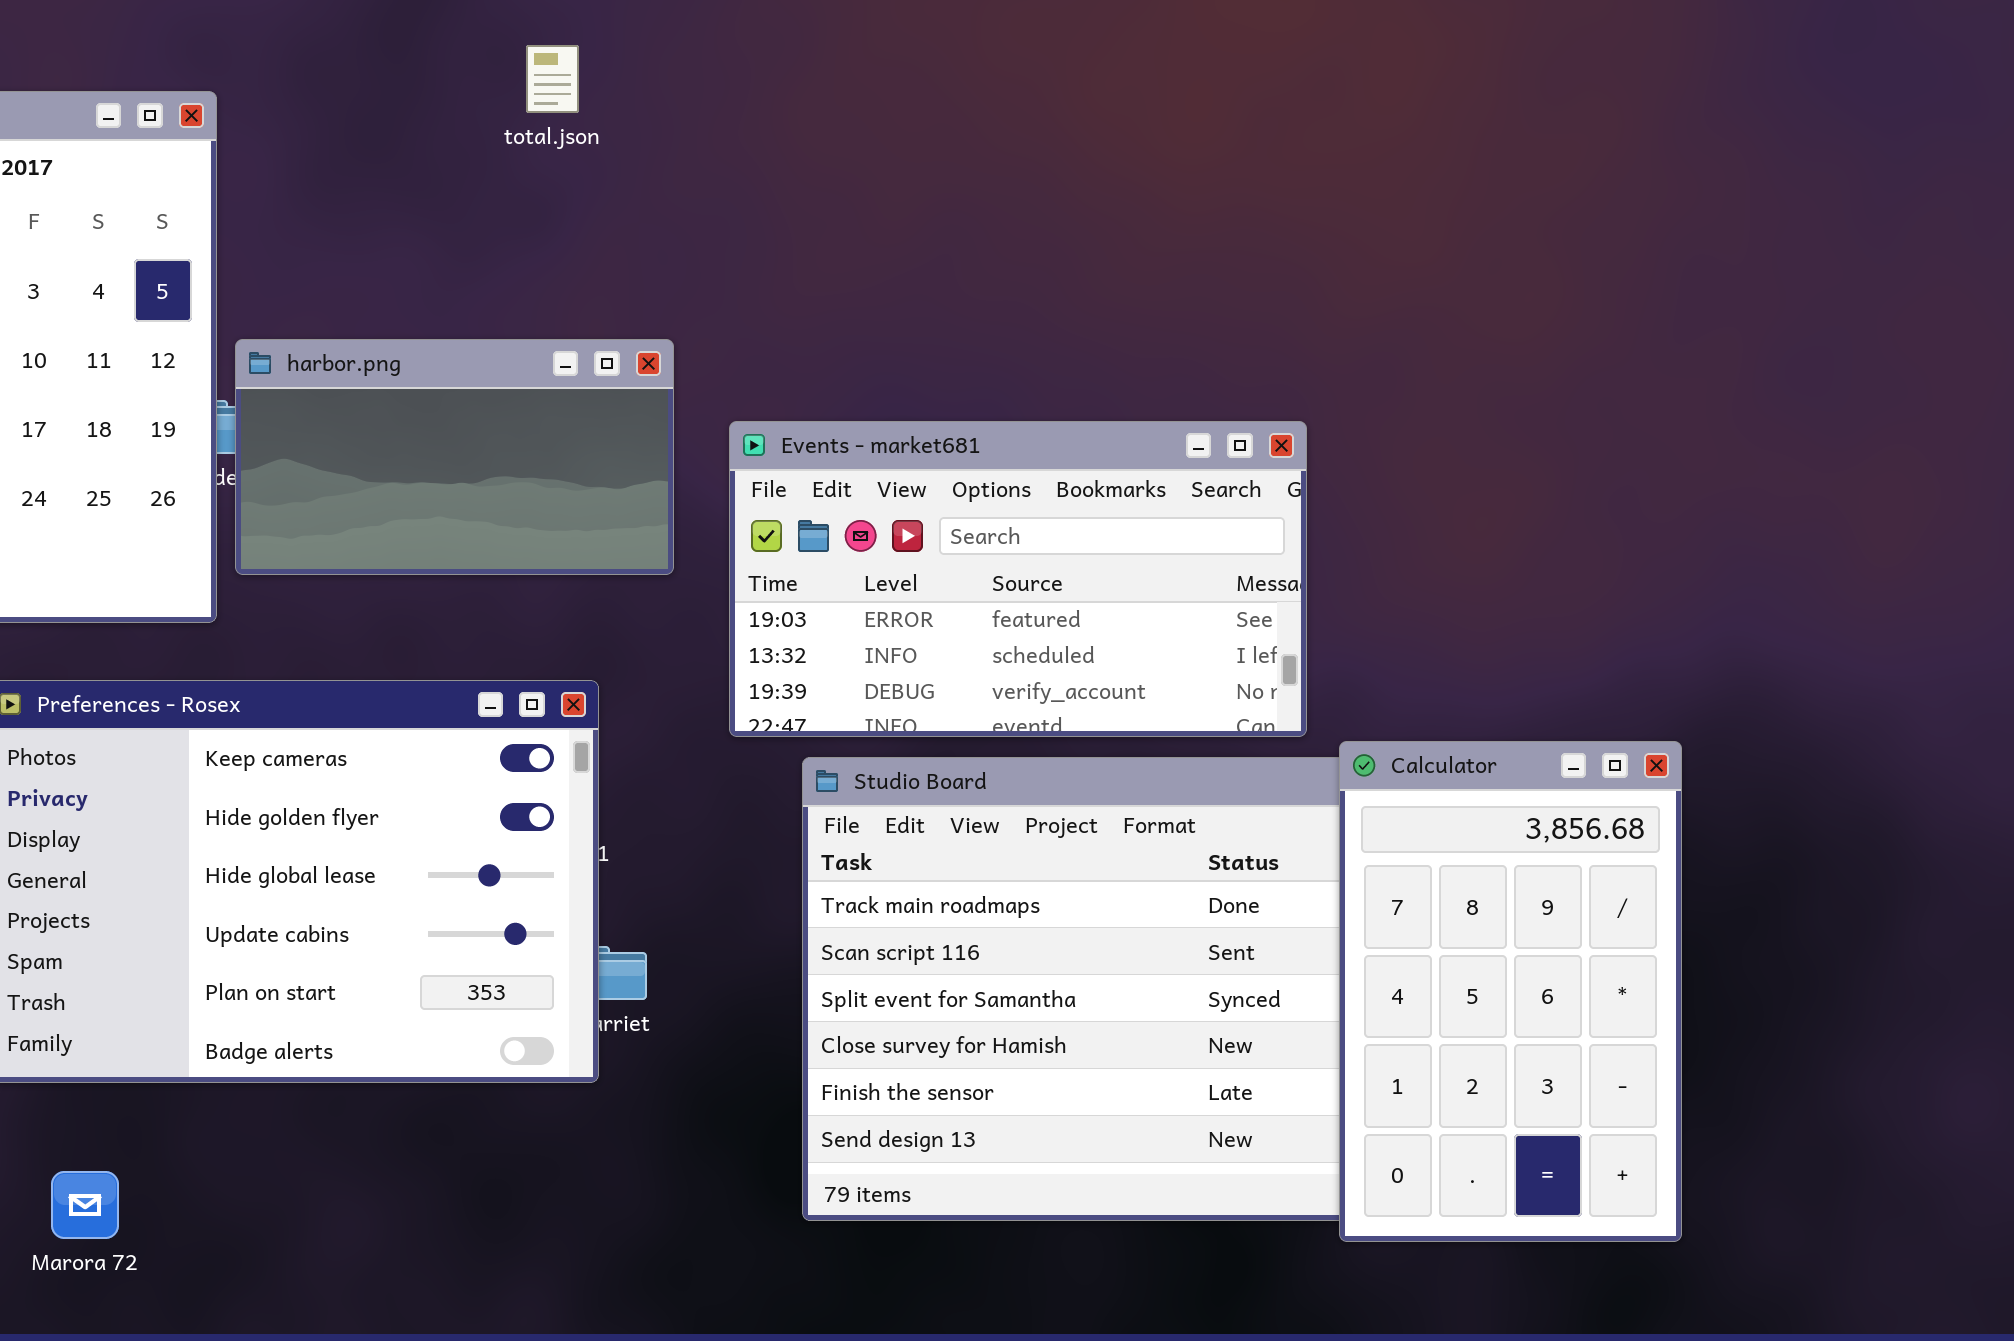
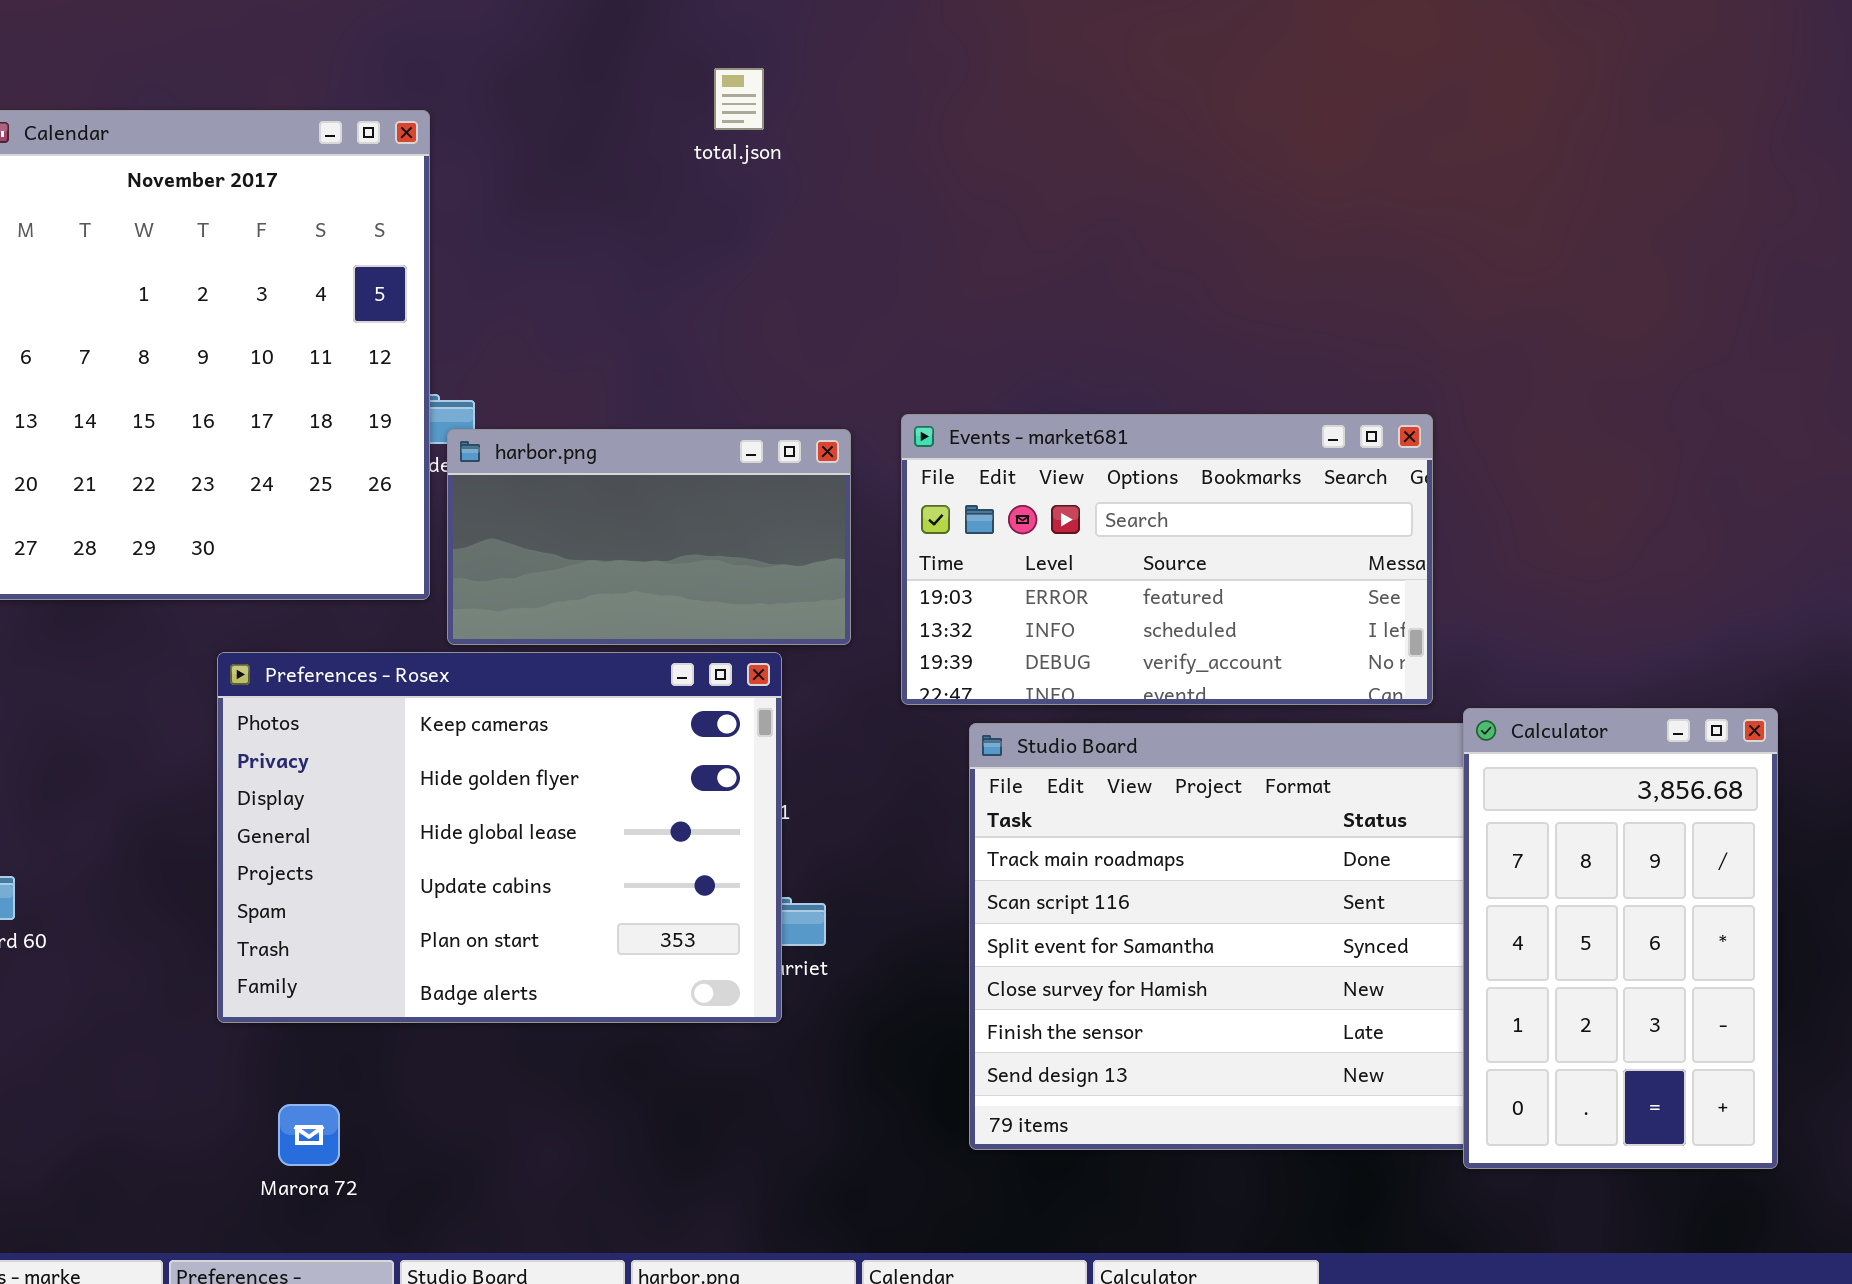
harbor.png: [235,339,674,575] -> [447,429,851,645], moved

